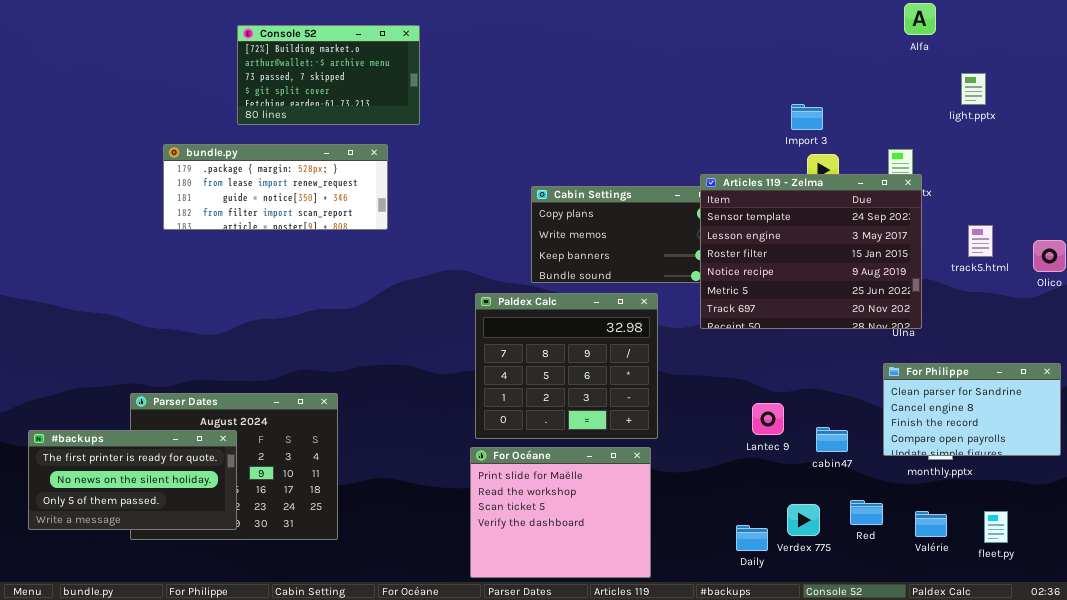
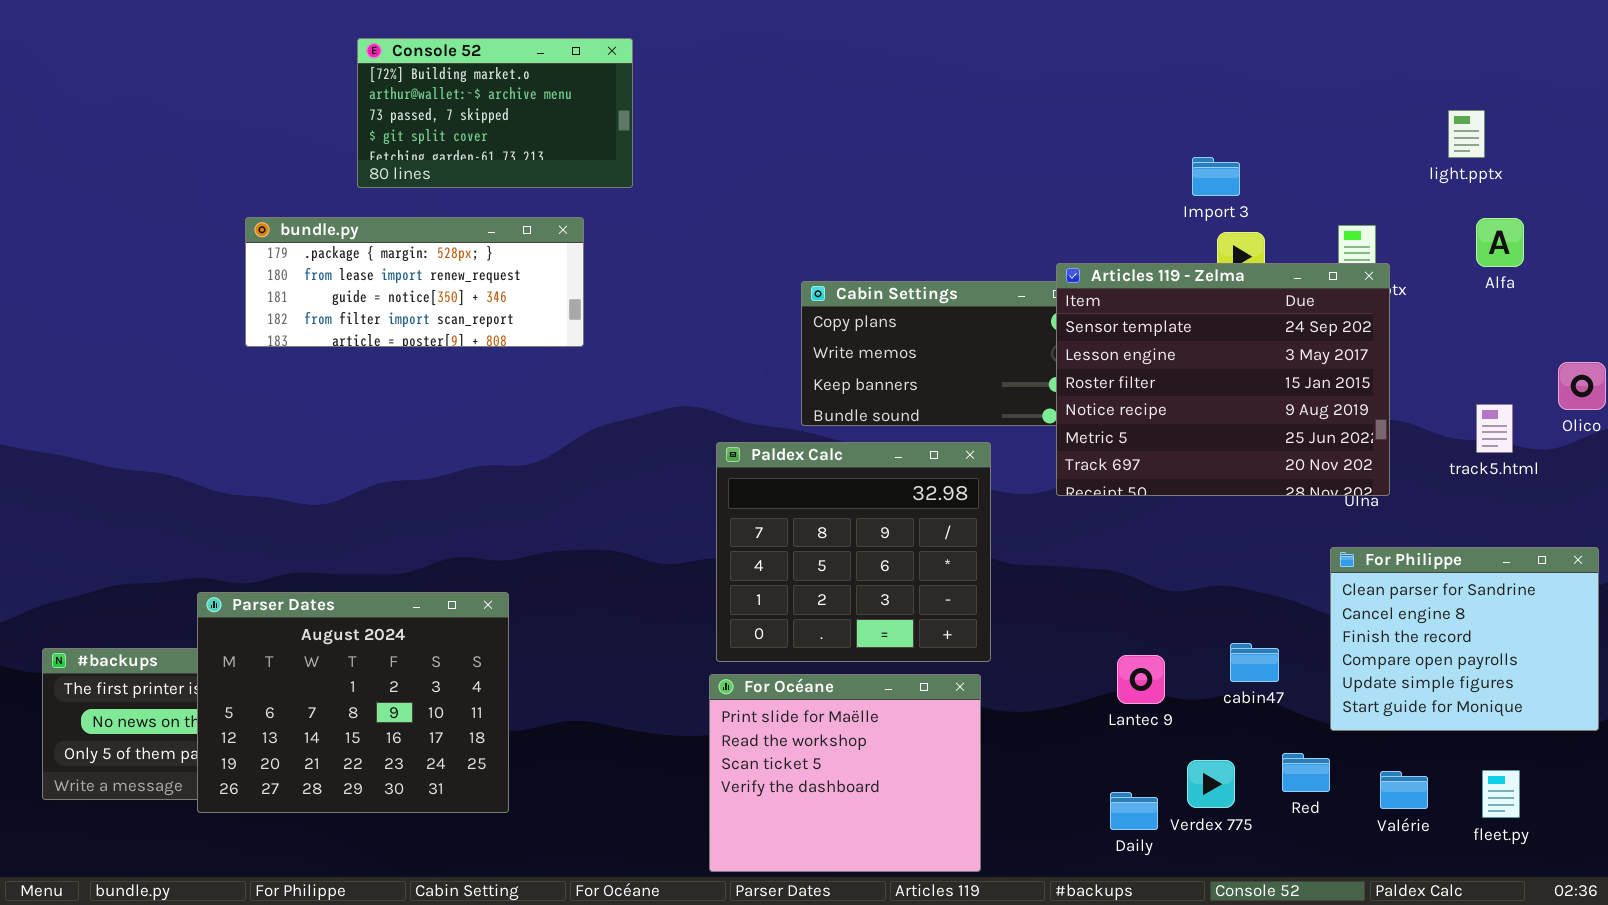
Alfa: [904,3,936,35] -> [1476,218,1524,267], moved
track5.html: [968,225,993,257] -> [1476,404,1513,453], moved
For Philippe: [883,363,1061,456] -> [1330,547,1599,731], resized
Parser Dates: [130,393,338,540] -> [197,592,509,813], raised
Lantec 9: [752,403,784,435] -> [1117,655,1165,704], moved

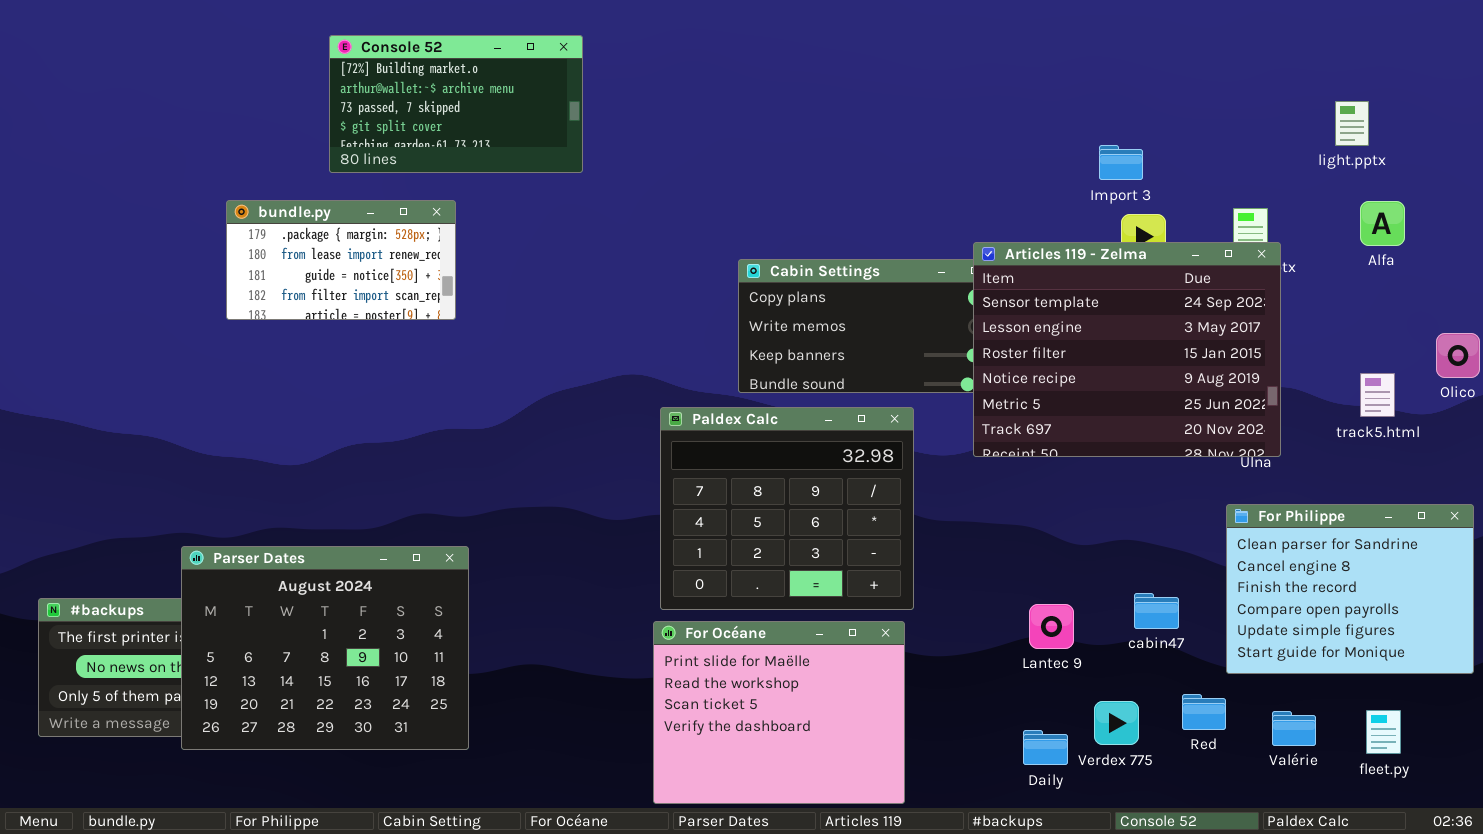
bundle.py: [245,217,584,347] -> [226,200,456,320], resized

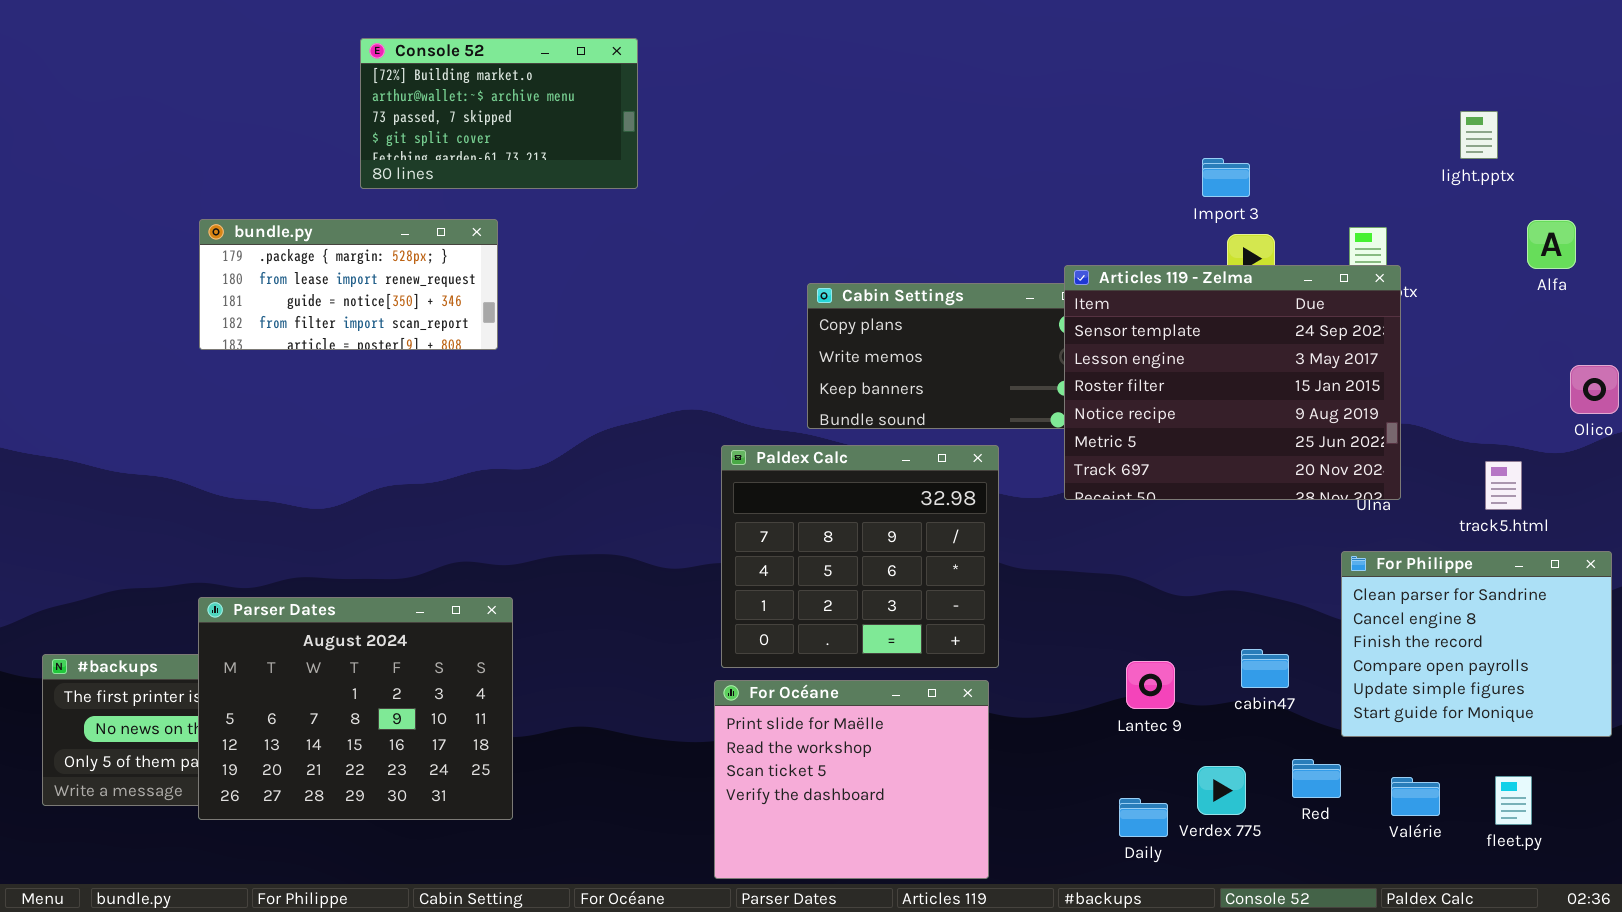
bundle.py: [226,200,456,320] -> [199,219,498,350], resized
Alfa: [1360,201,1405,246] -> [1527,220,1576,269], moved
track5.html: [1360,373,1395,417] -> [1485,461,1522,510], moved

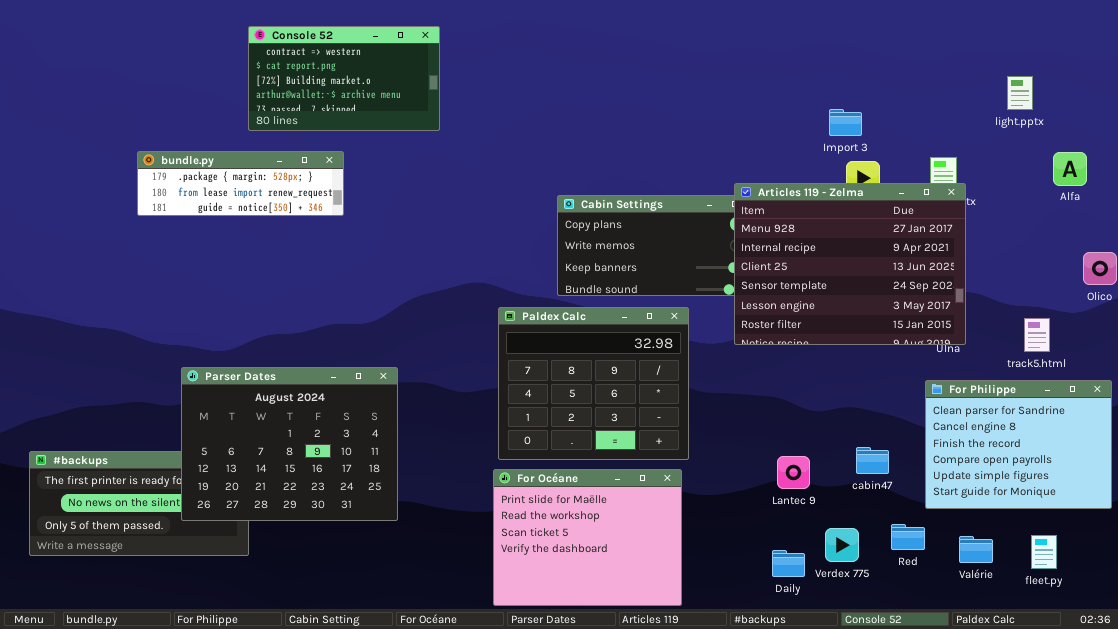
Console 52: [360,38,638,189] -> [248,26,440,131], scrolled up 2 rows
bundle.py: [199,219,498,350] -> [137,151,344,216], resized
Articles 119 - Zelma: [1064,265,1401,500] -> [734,183,966,345], scrolled up 3 rows
Parser Dates: [198,597,513,820] -> [181,367,398,521], moved

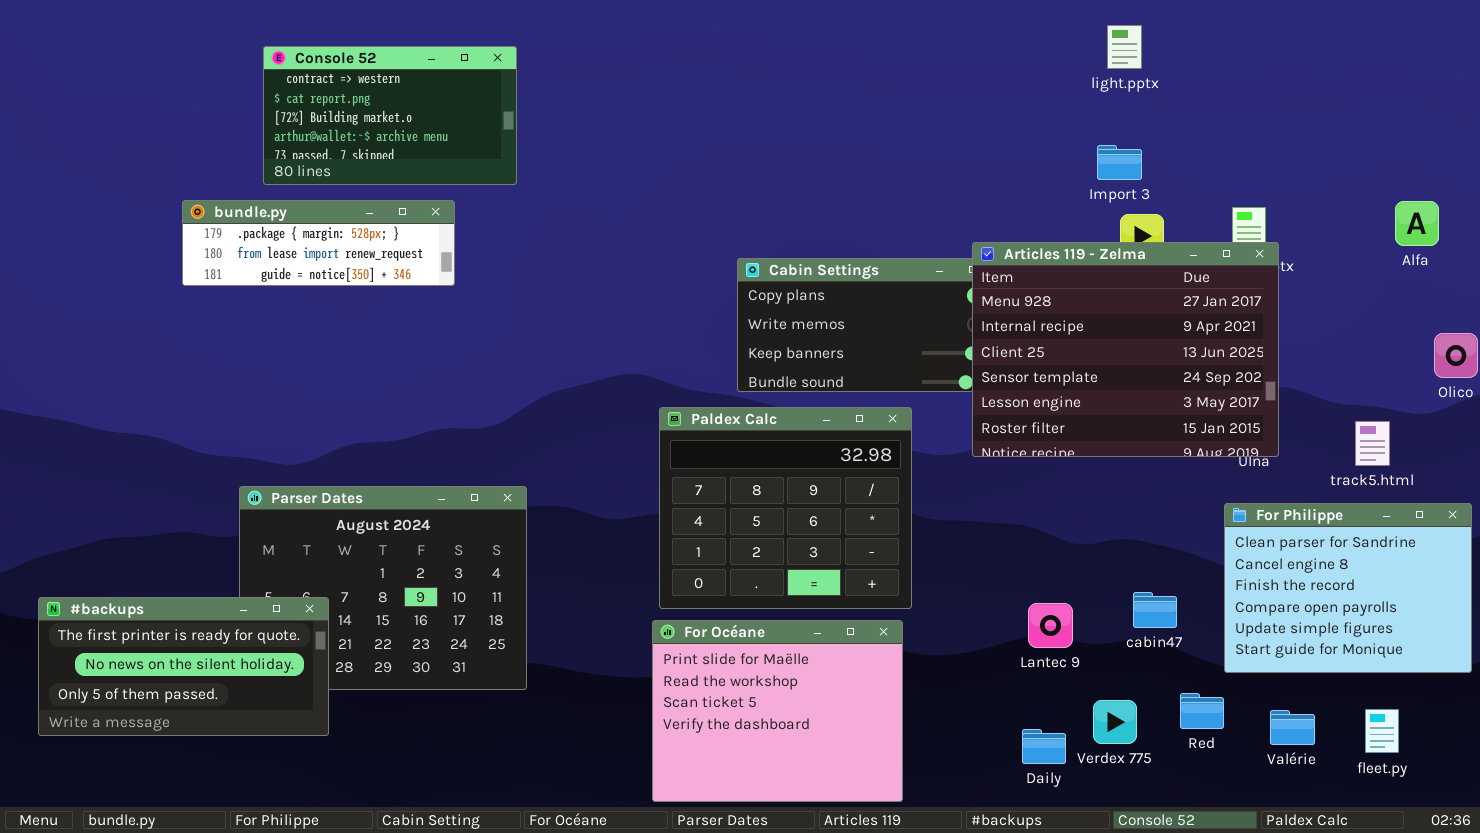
Console 52: [248,26,440,131] -> [263,46,517,185], moved
light.pptx: [1007,76,1033,110] -> [1107,25,1142,69], moved
#backups: [29,451,249,556] -> [38,597,329,736], raised

